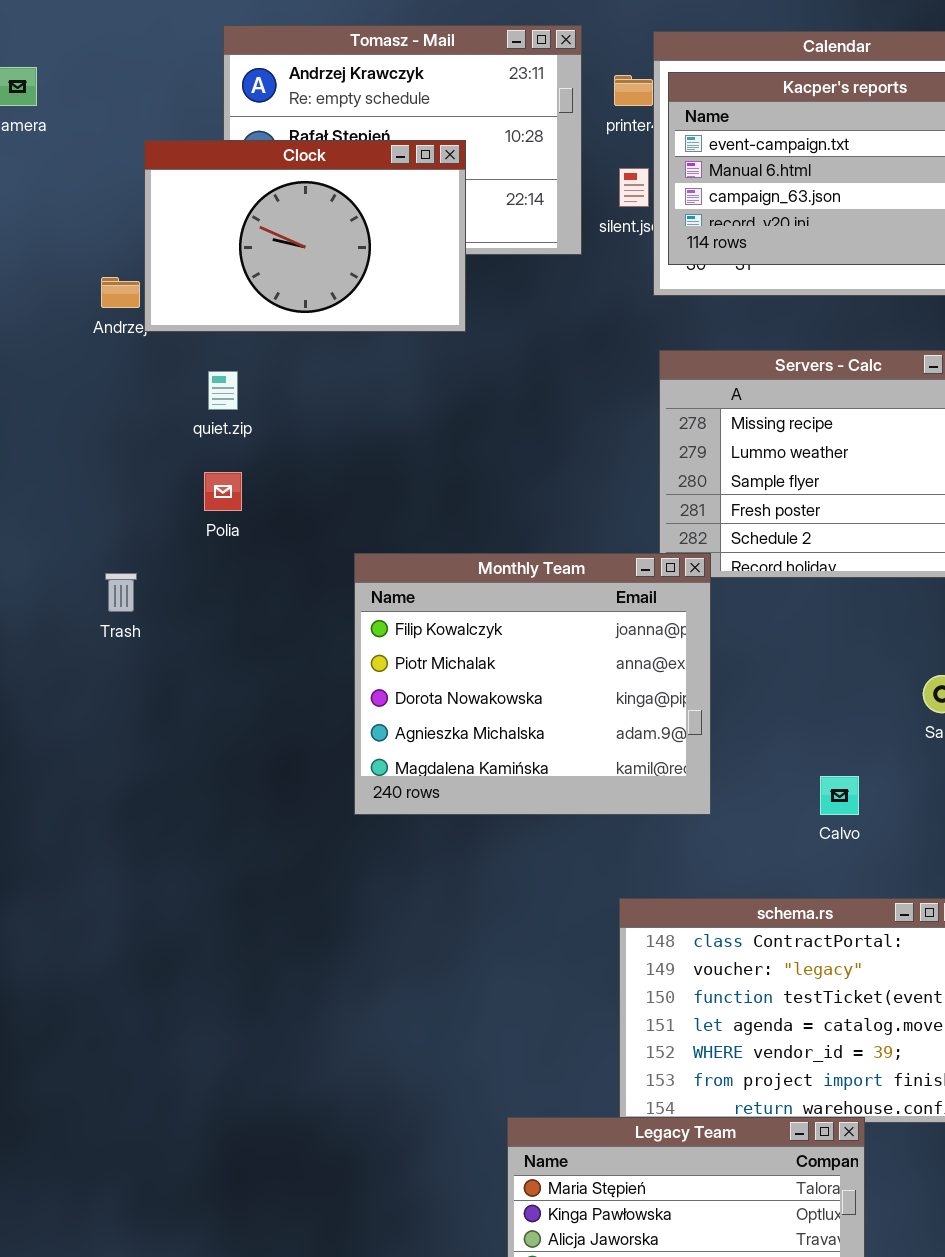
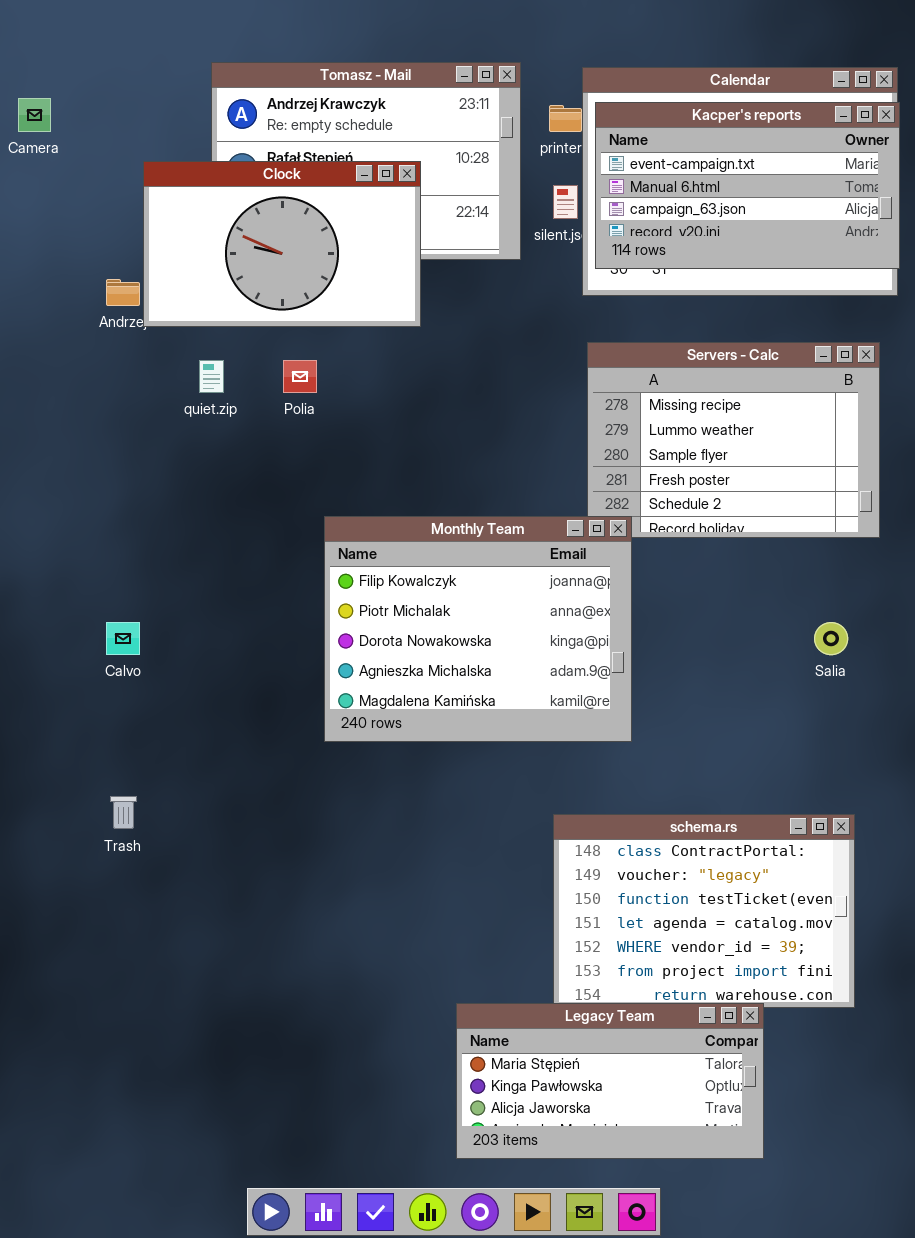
Polia: [204,472,242,511] -> [283,360,317,393], moved
Trash: [105,573,137,612] -> [110,796,137,829], moved
Calvo: [820,776,859,815] -> [106,622,140,655], moved

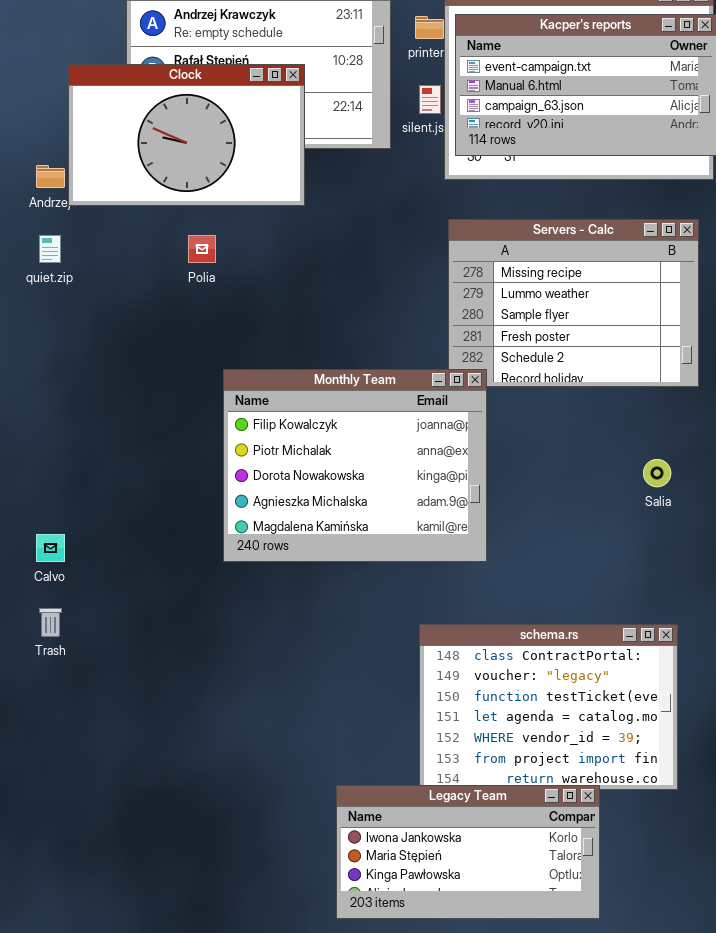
quiet.zip: [199,360,224,393] -> [39,235,61,263], moved
Calvo: [106,622,140,655] -> [36,534,65,562], moved
Legacy Team: [456,1003,764,1159] -> [336,785,600,919], scrolled up 1 row

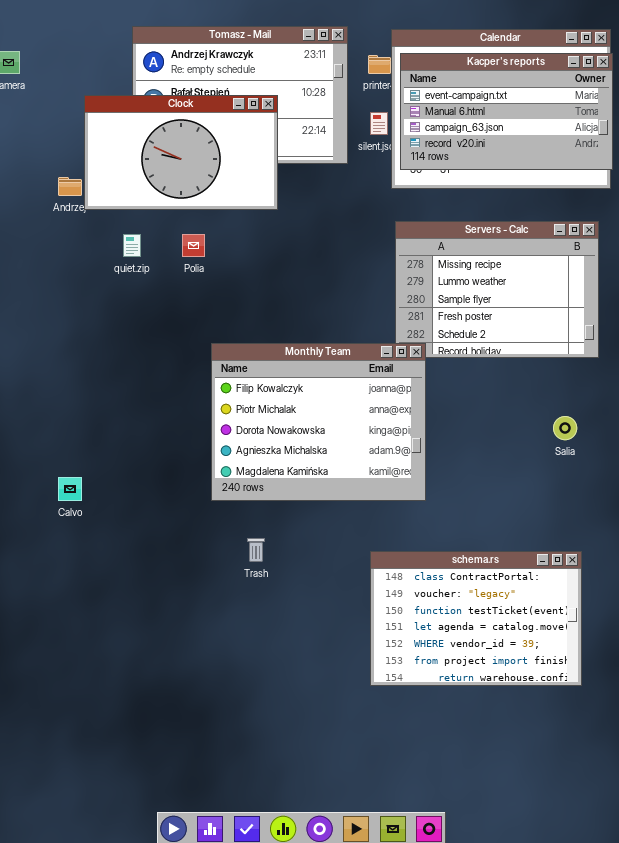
quiet.zip: [39,235,61,263] -> [123,234,141,257], moved
Trash: [39,608,62,637] -> [247,538,265,562], moved
Legacy Team: [336,785,600,919] -> none, closed

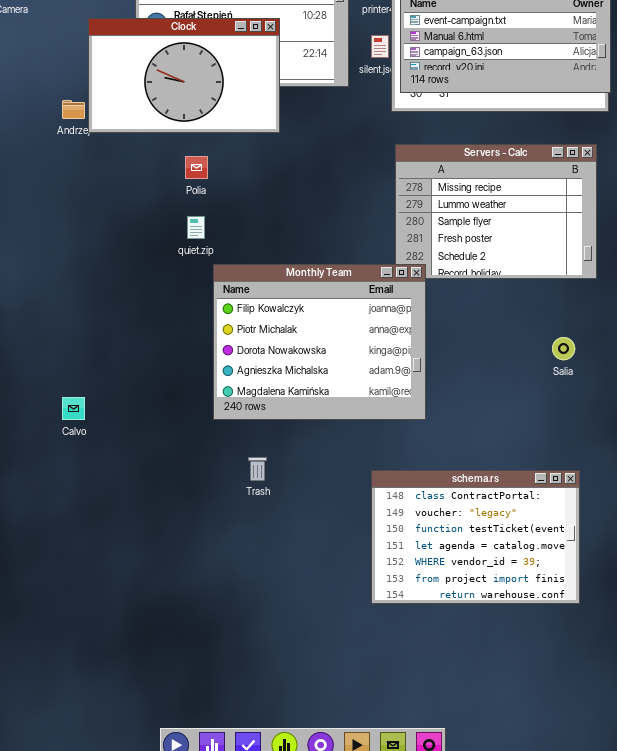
quiet.zip: [123,234,141,257] -> [187,216,205,239], moved

